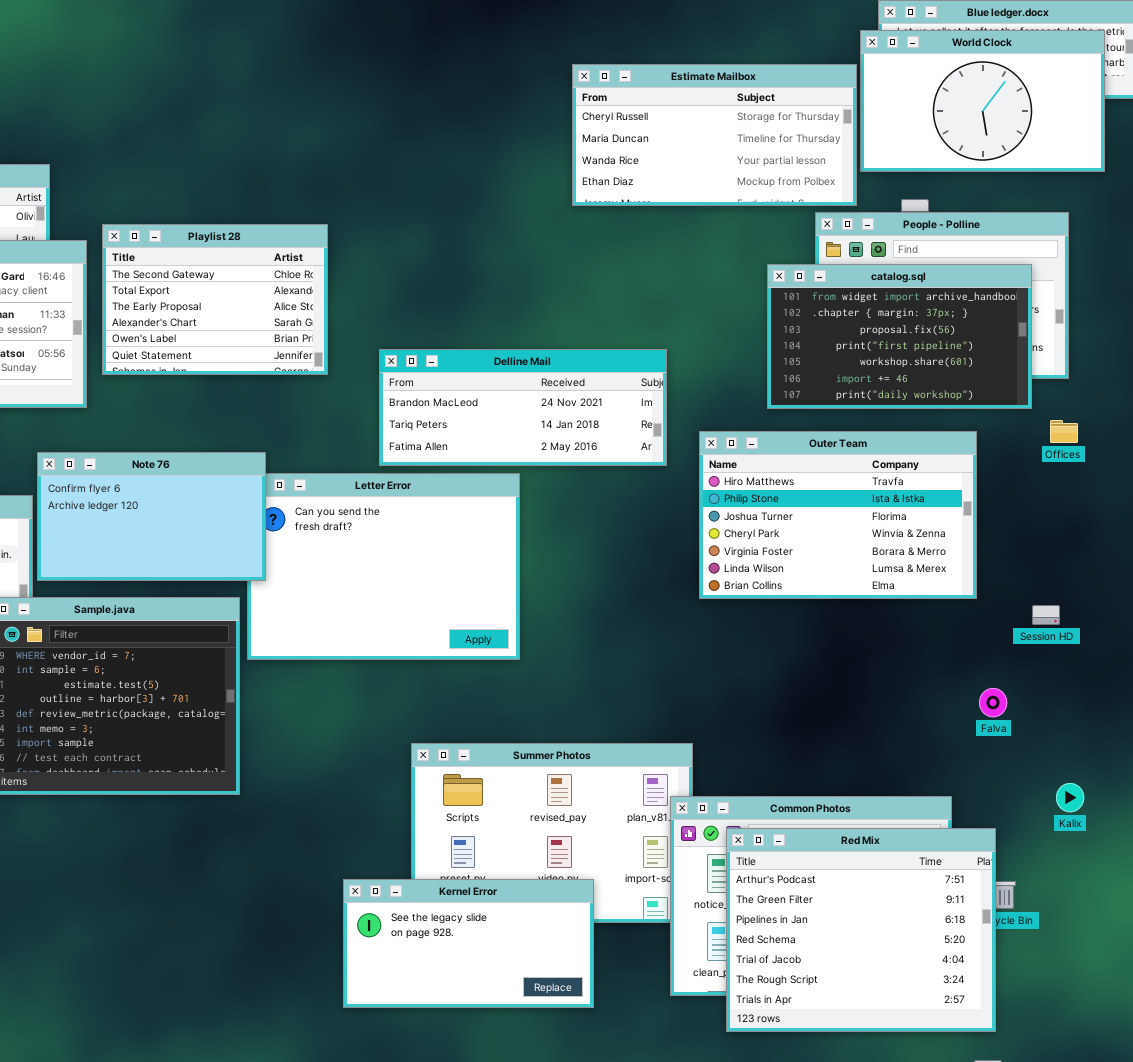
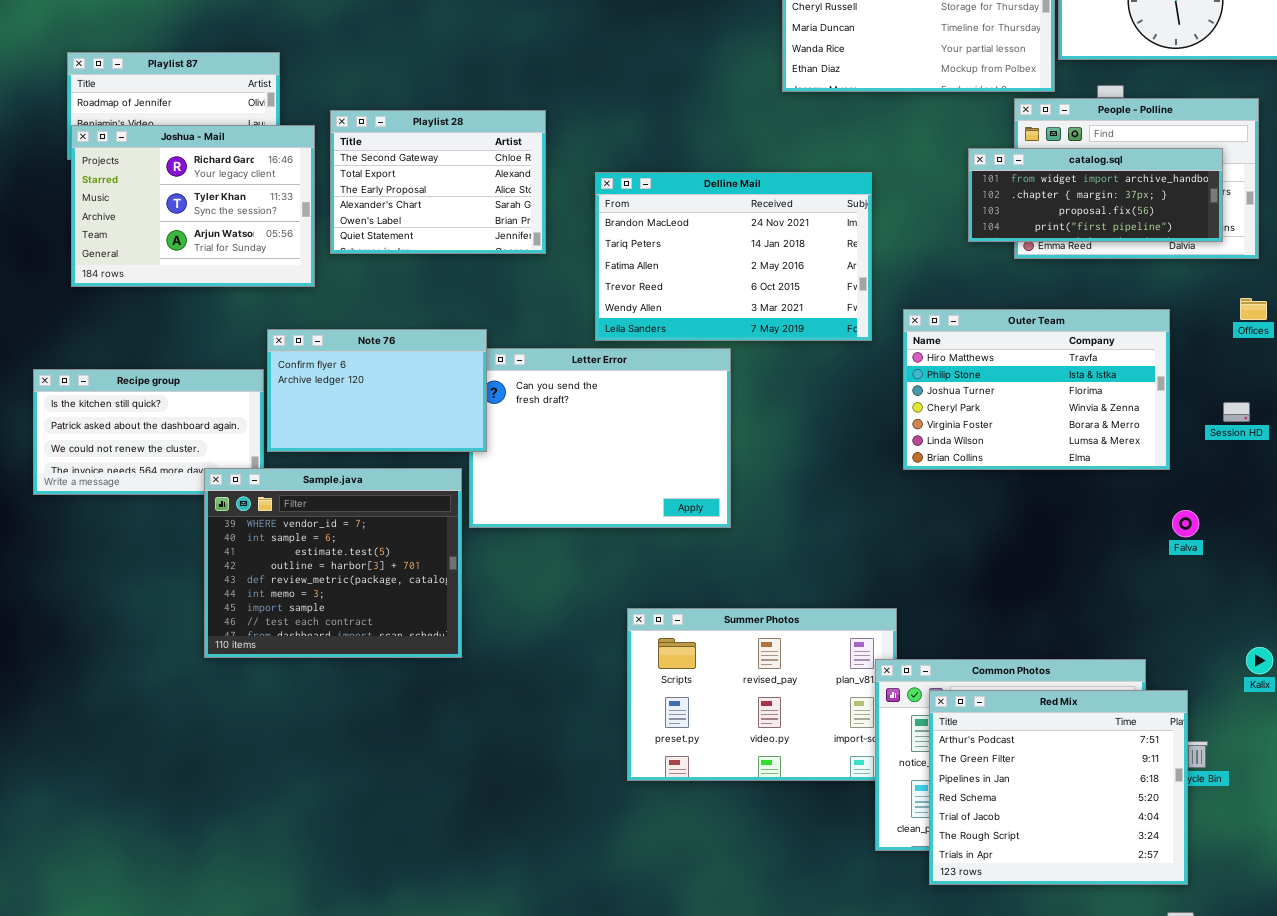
catalog.sql: [767,264,1032,409] -> [968,148,1223,242], resized
Delline Mail: [379,349,667,466] -> [595,172,872,341], resized
Session HD: [1032,605,1060,625] -> [1223,402,1250,422], moved
Falva: [979,688,1007,717] -> [1172,510,1199,537], moved
Kernel Error: [343,879,594,1008] -> none, closed

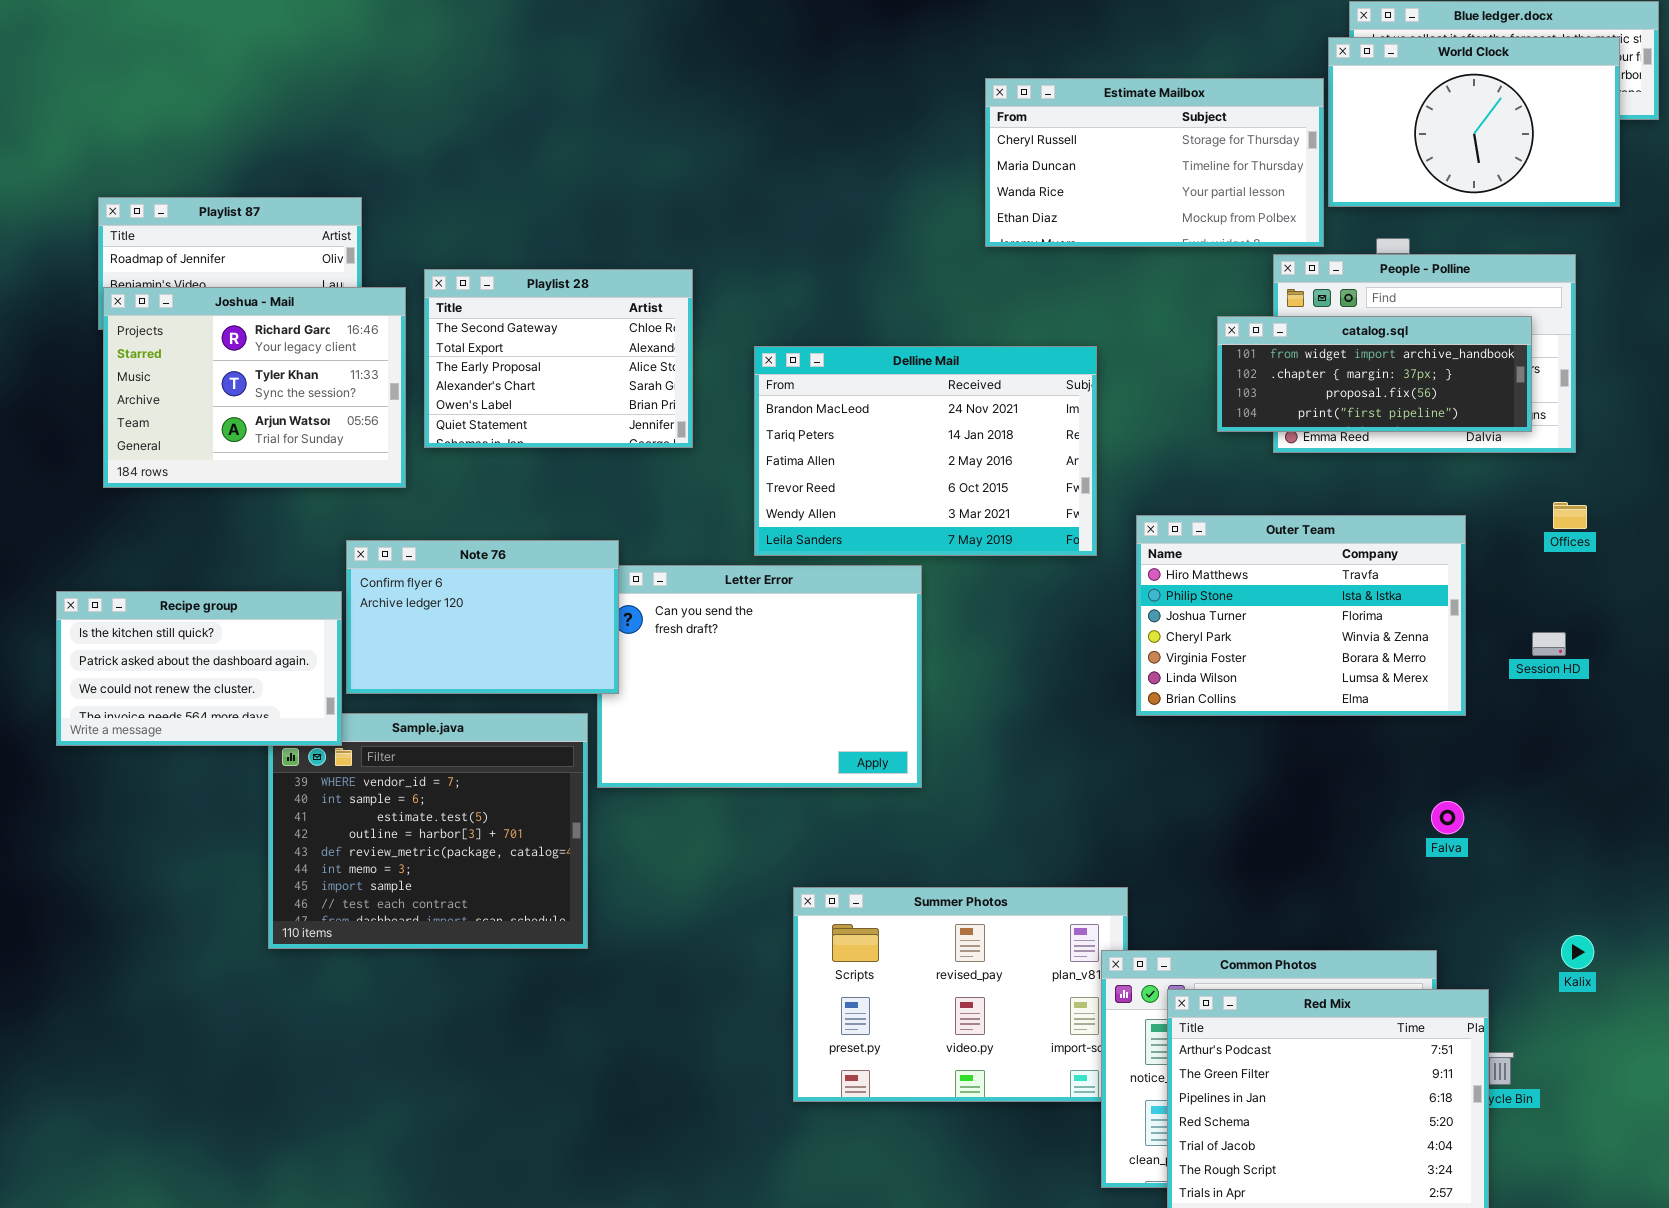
Recipe group: [33,369,264,495] -> [56,591,342,746], raised
Falva: [1172,510,1199,537] -> [1431,801,1464,834], moved

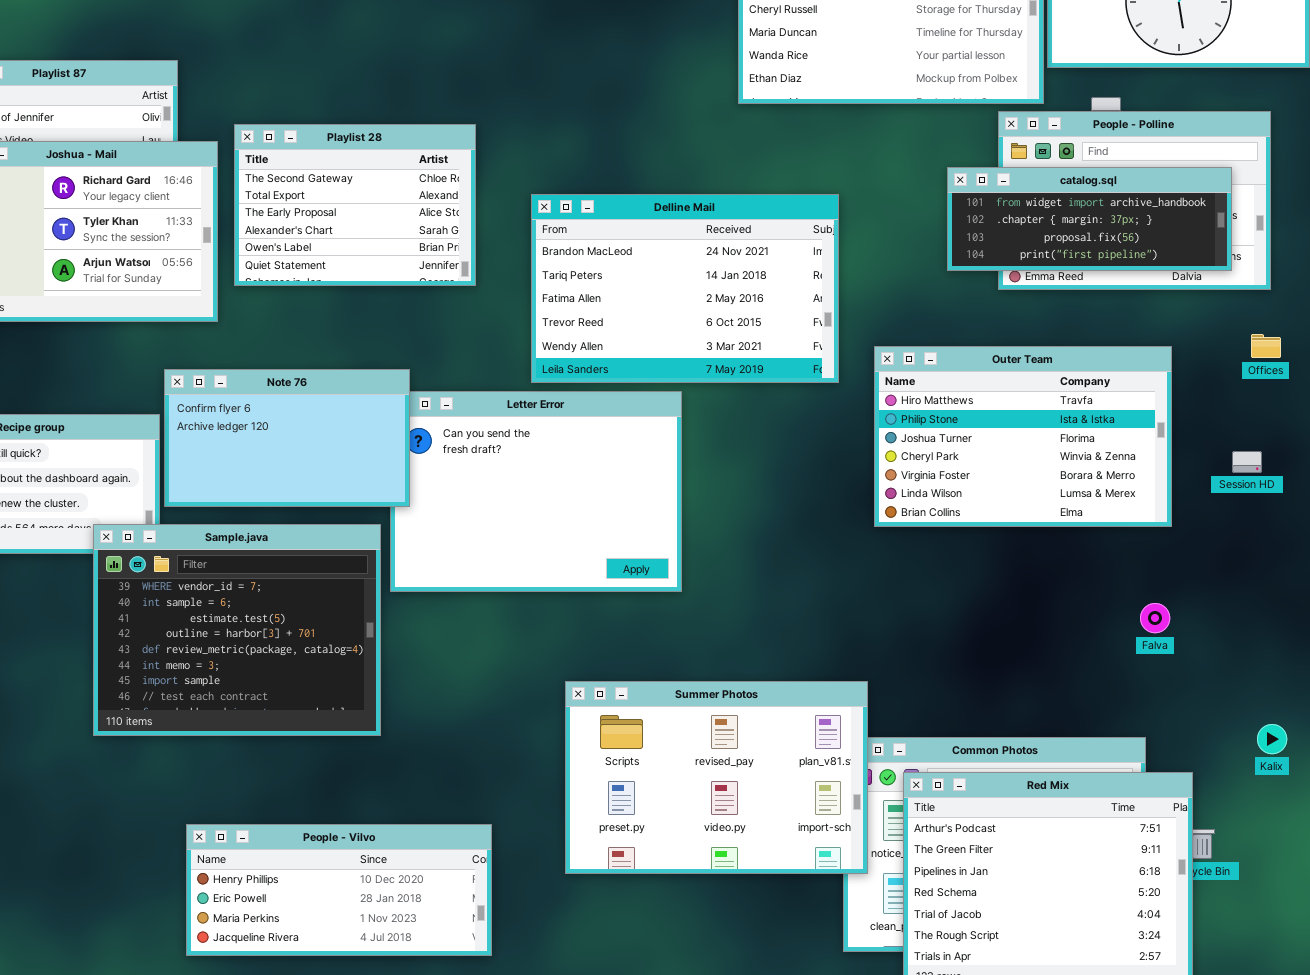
Sample.java: [268,713,588,949] -> [93,524,381,736], raised
Summer Photos: [793,887,1128,1102] -> [565,681,868,874], raised
People - Vilvo: none -> [186,824,492,956], opened

